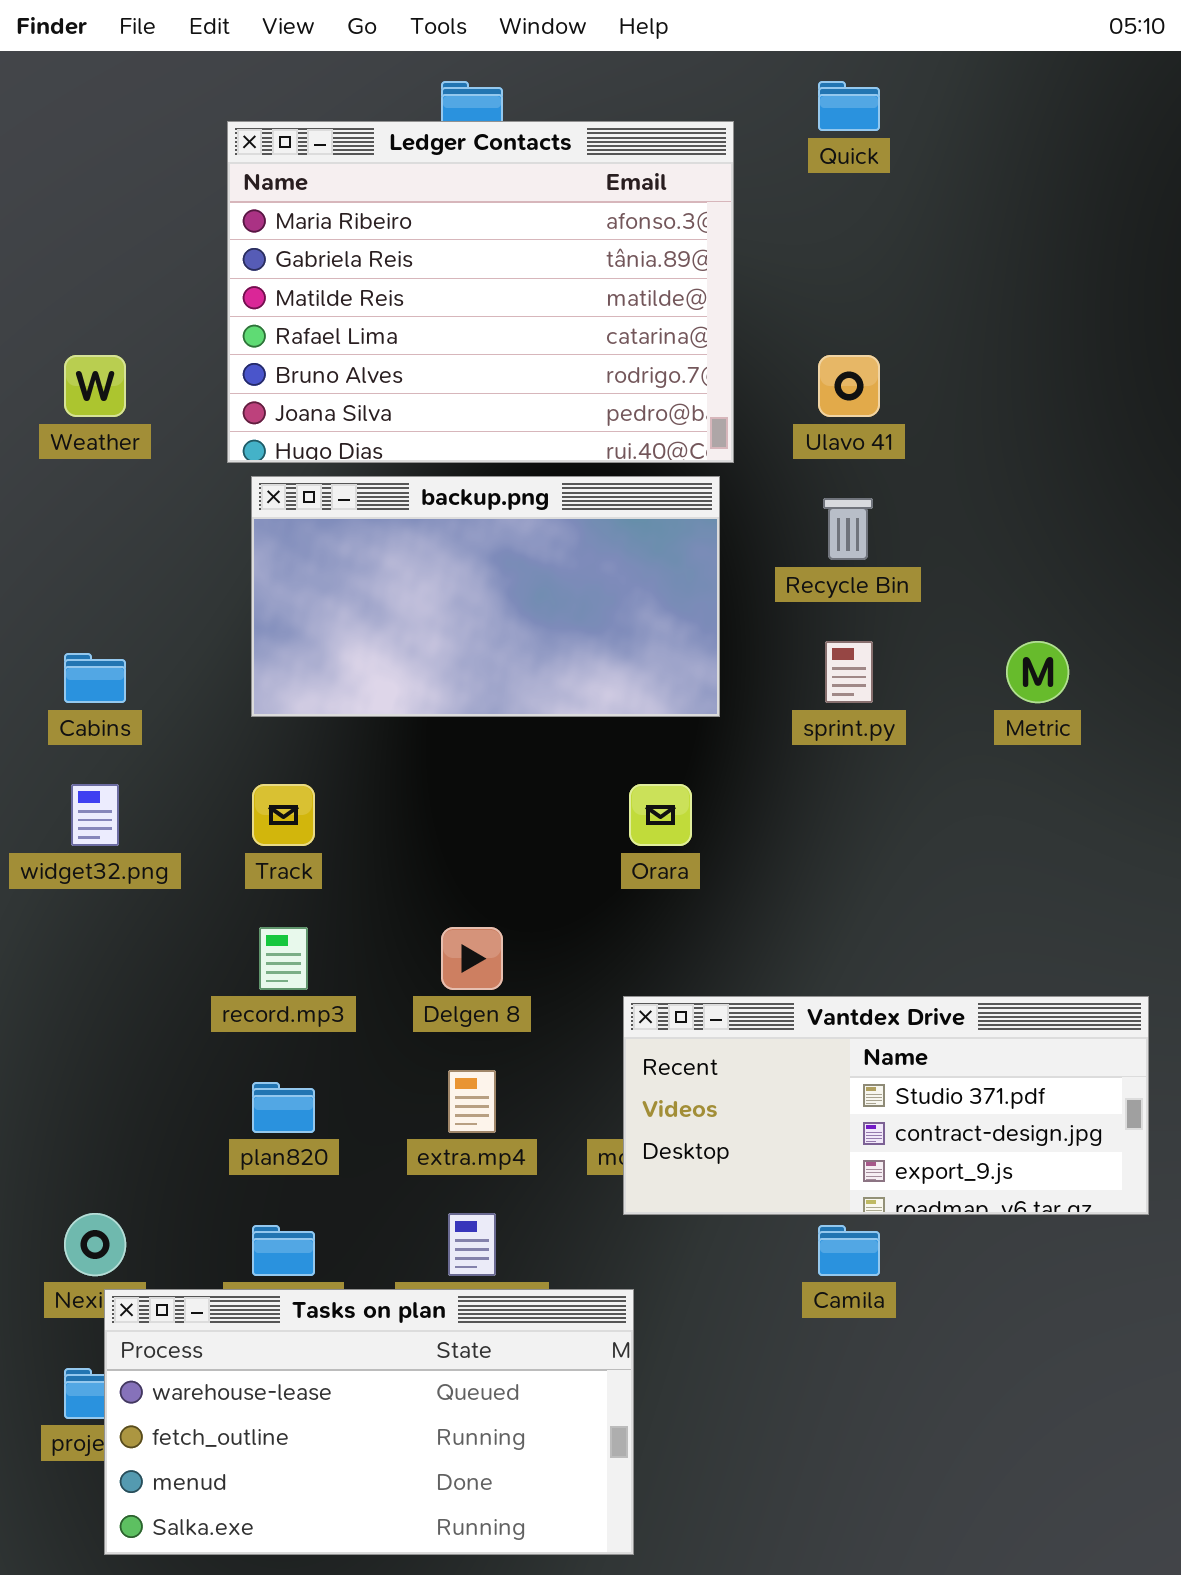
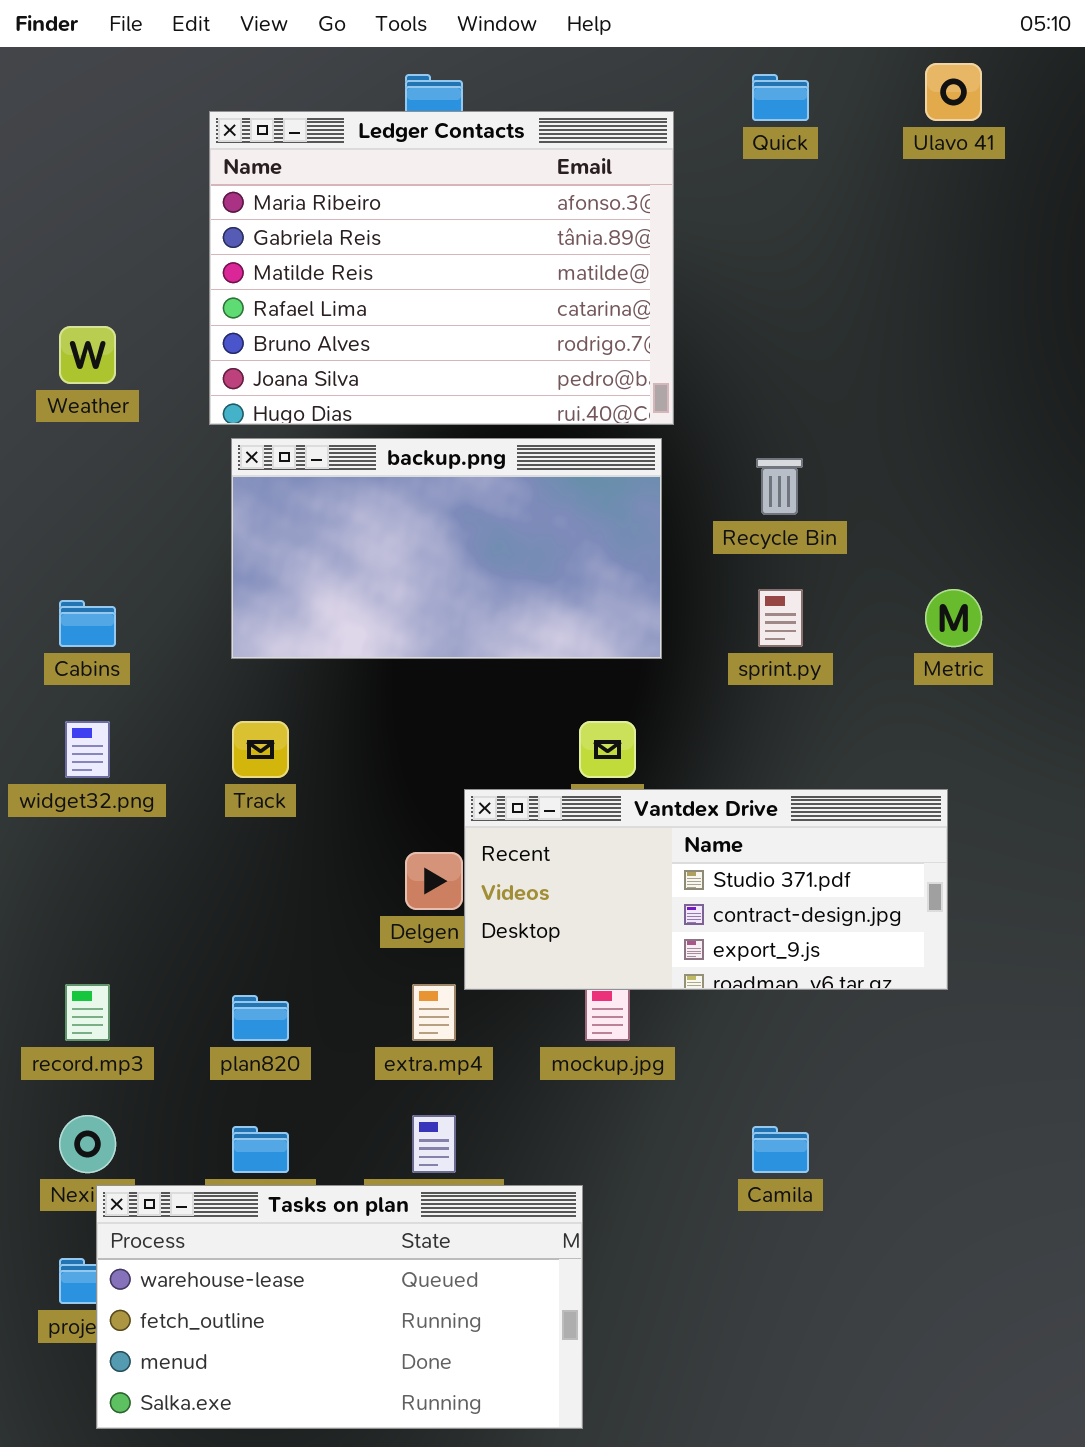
Ulavo 41: [818,355,880,417] -> [925,63,982,121], moved
record.mp3: [259,927,308,990] -> [65,984,110,1041], moved
Vantdex Drive: [623,996,1149,1215] -> [464,789,948,990], moved

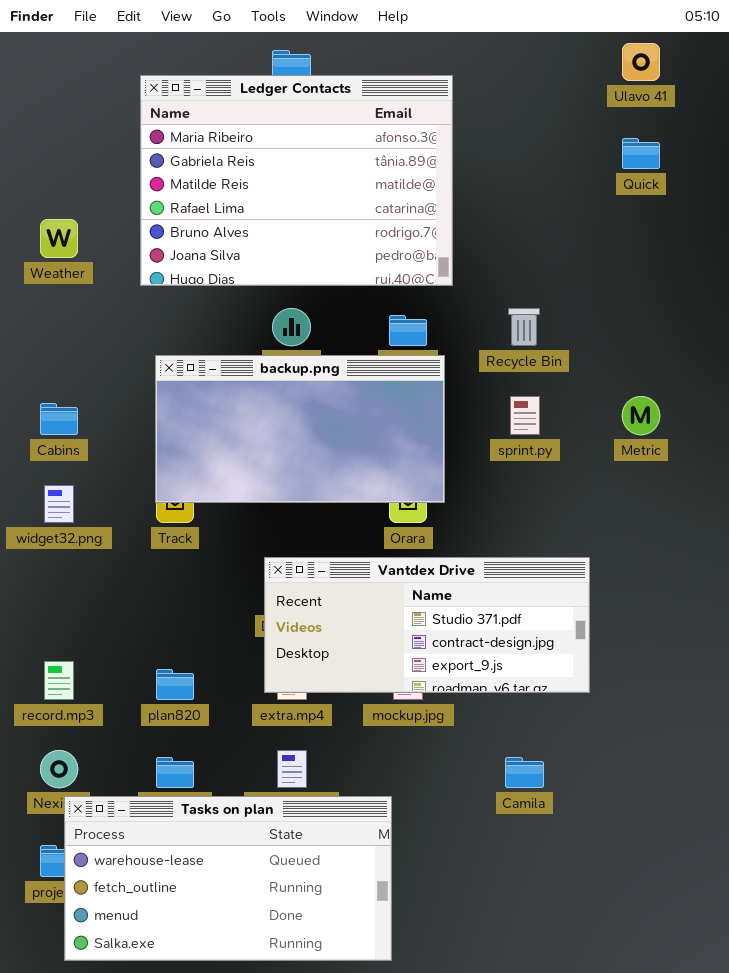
Quick: [752,74,809,121] -> [622,138,660,169], moved
backup.png: [231,438,662,659] -> [155,355,445,503], moved
Vantdex Drive: [464,789,948,990] -> [264,557,590,693], moved

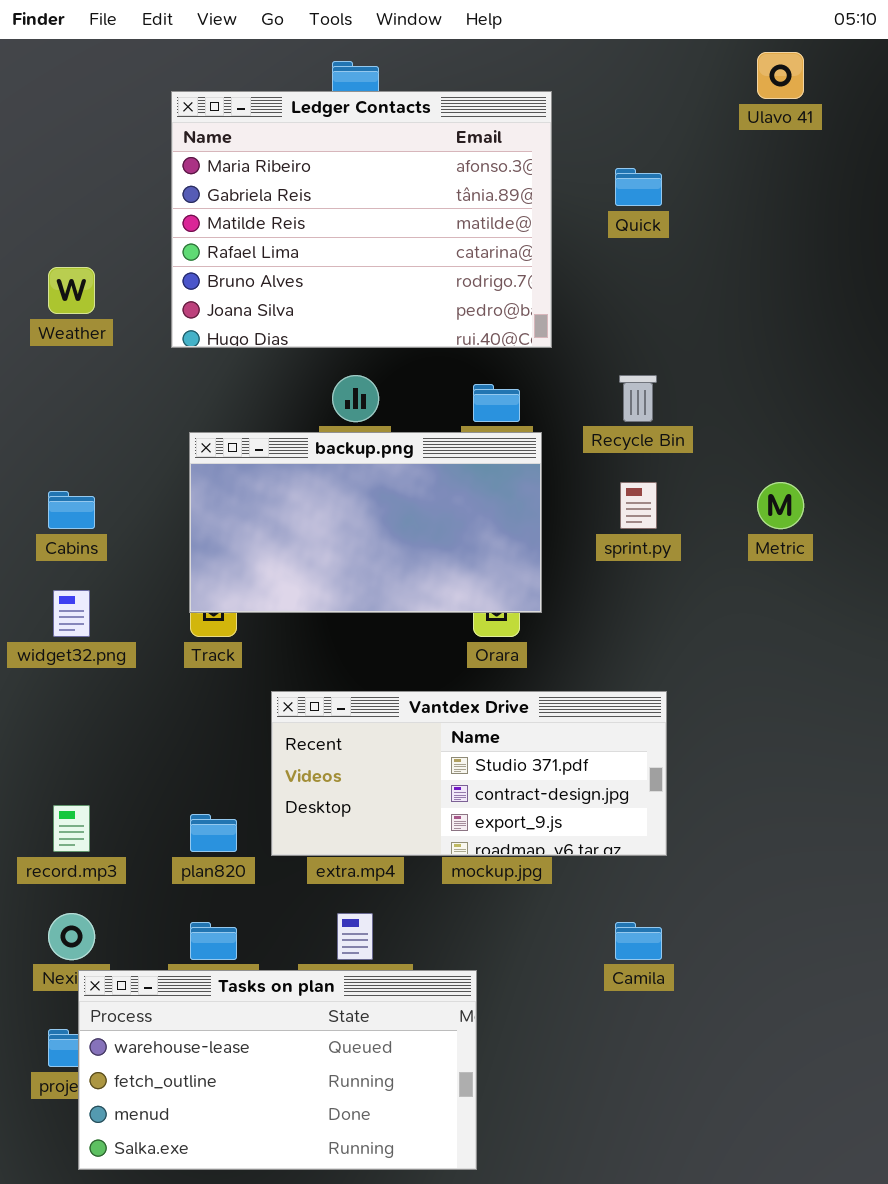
Quick: [622,138,660,169] -> [615,168,662,206], moved
Vantdex Drive: [264,557,590,693] -> [271,691,667,856], moved

